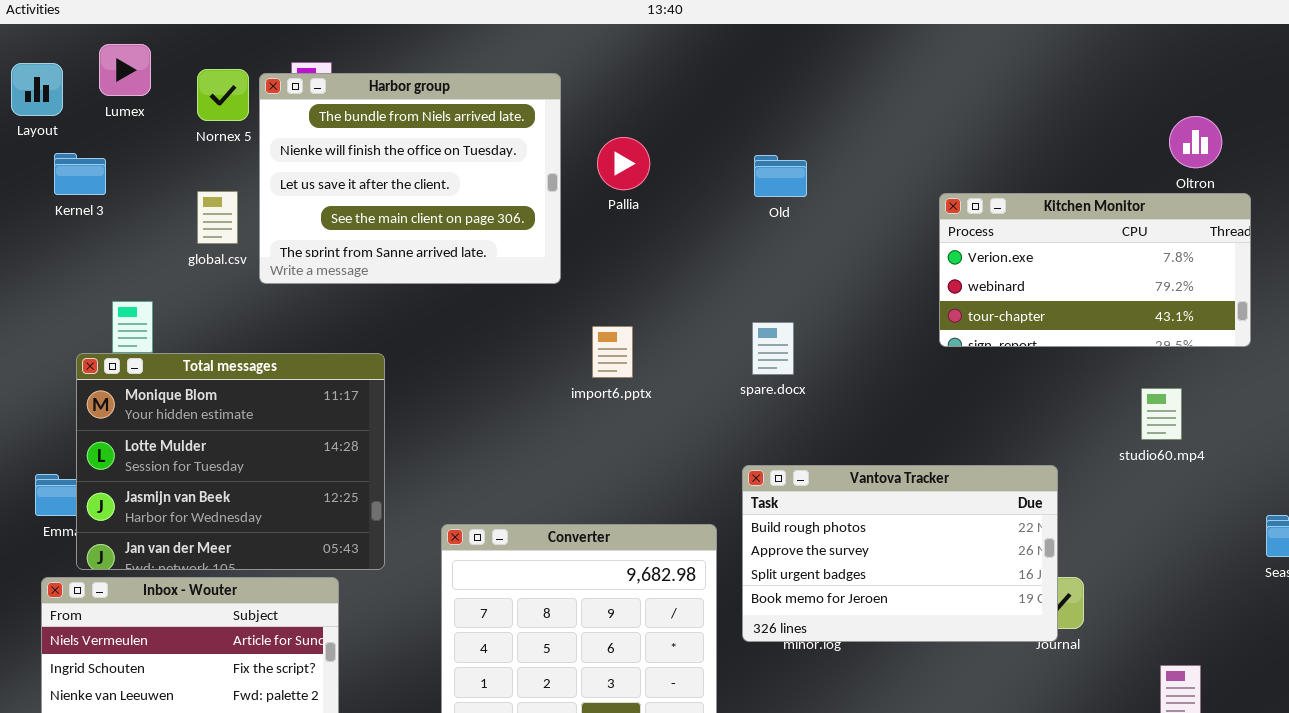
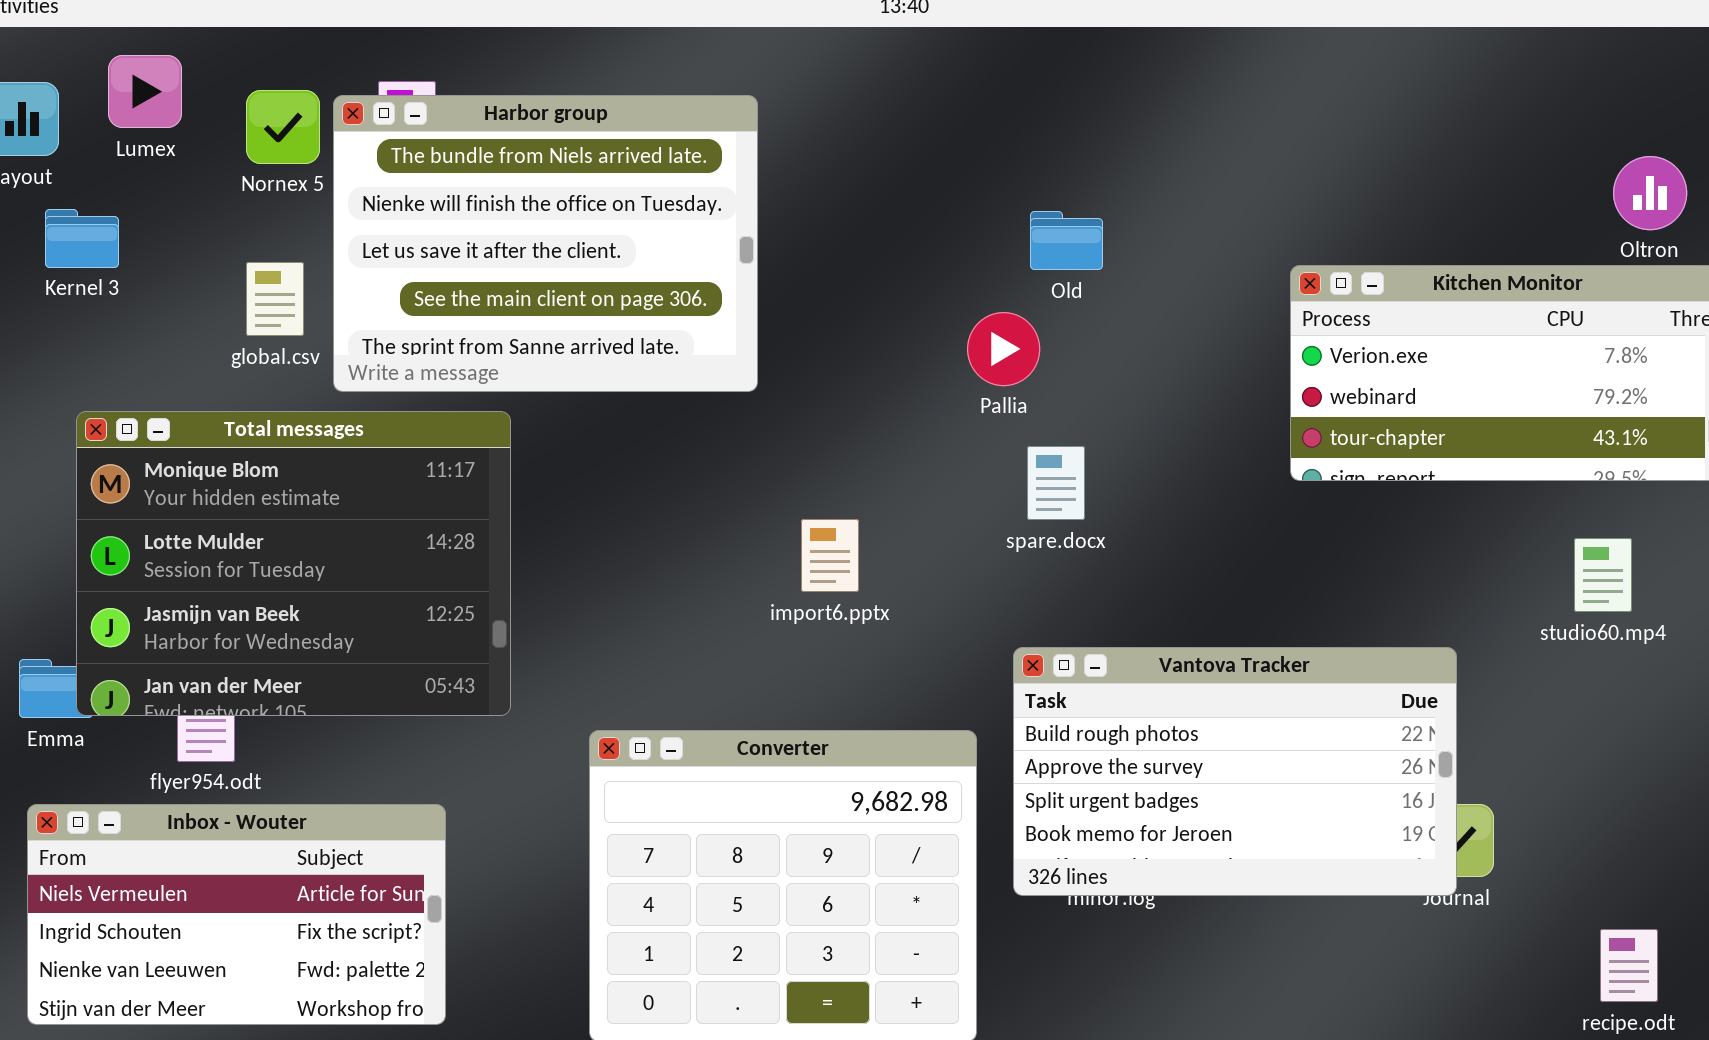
Pallia: [597,137,650,190] -> [967,312,1040,386], moved
import6.pptx: [592,326,633,378] -> [801,519,859,592], moved
Total messages: [76,353,385,570] -> [76,411,511,716], moved

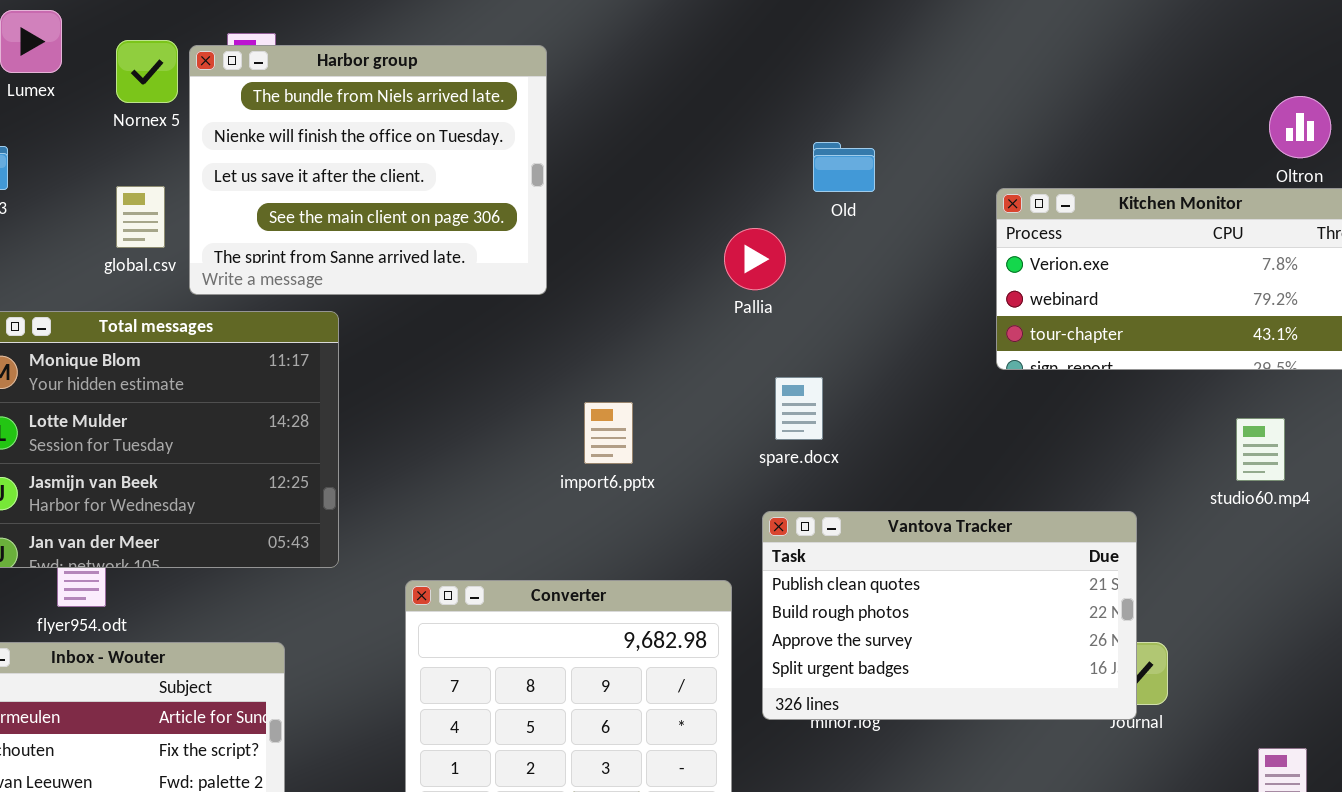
Old: [1030,211,1103,270] -> [813,142,875,192], moved
spare.docx: [1027,446,1085,520] -> [775,377,823,440], moved
Vantova Tracker: [1013,647,1457,896] -> [762,511,1137,720], scrolled up 1 row

